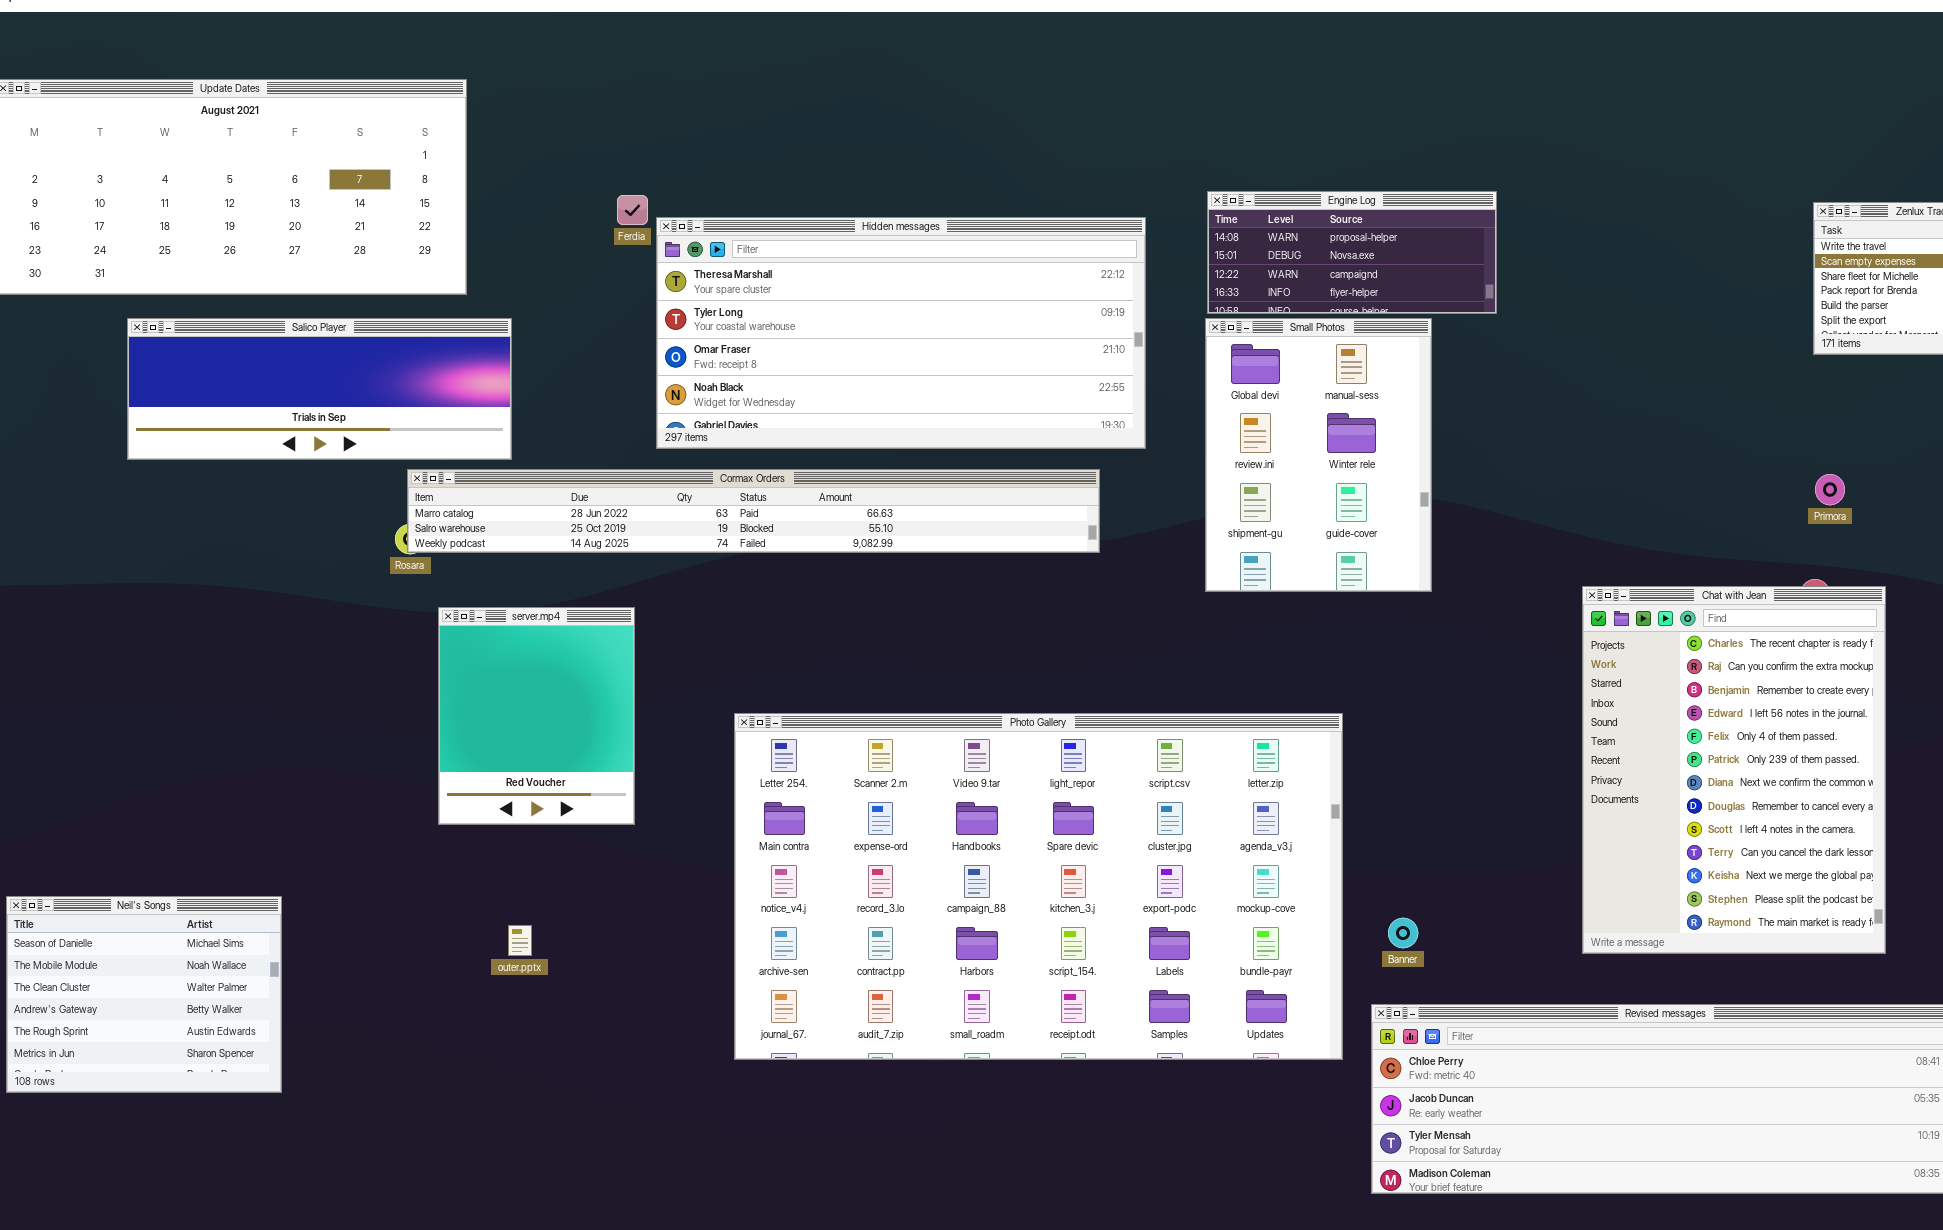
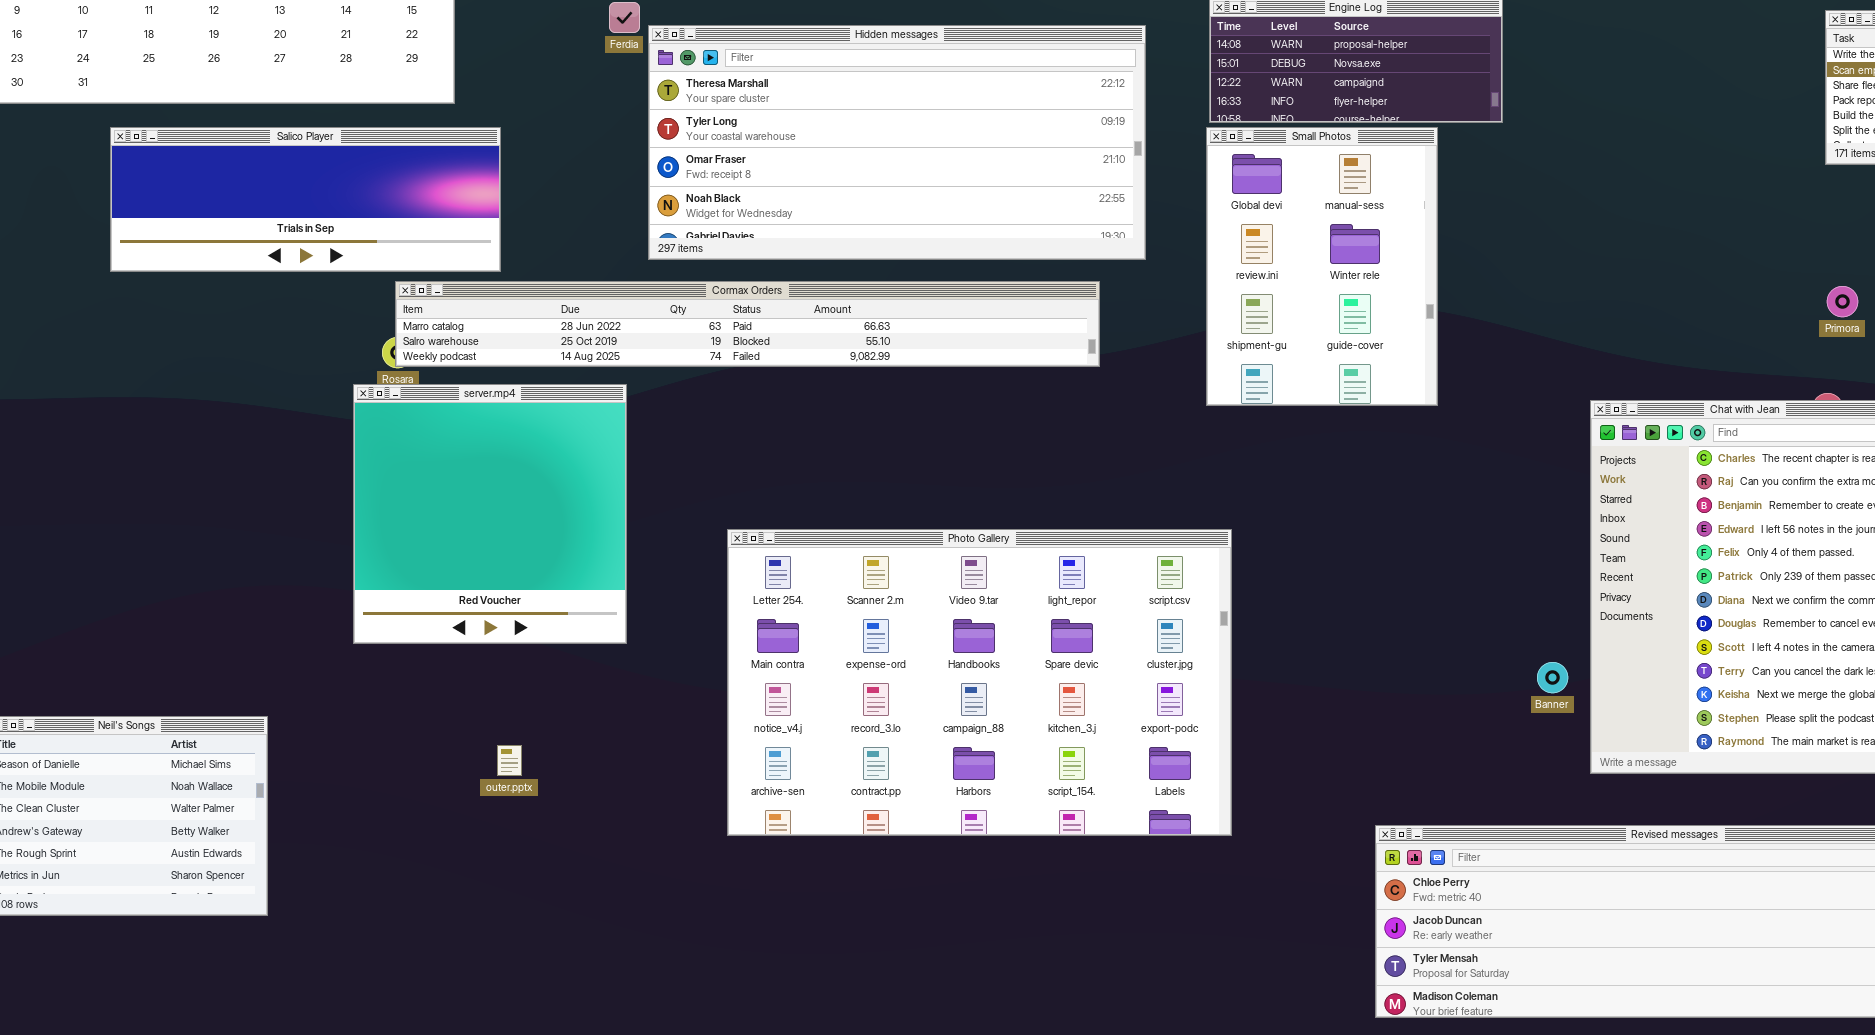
server.mp4: [438,607,635,825] -> [353,384,627,644], resized
Photo Gallery: [734,713,1343,1060] -> [727,529,1232,836], resized
Banner: [1388,918,1418,948] -> [1537,662,1568,693], moved

